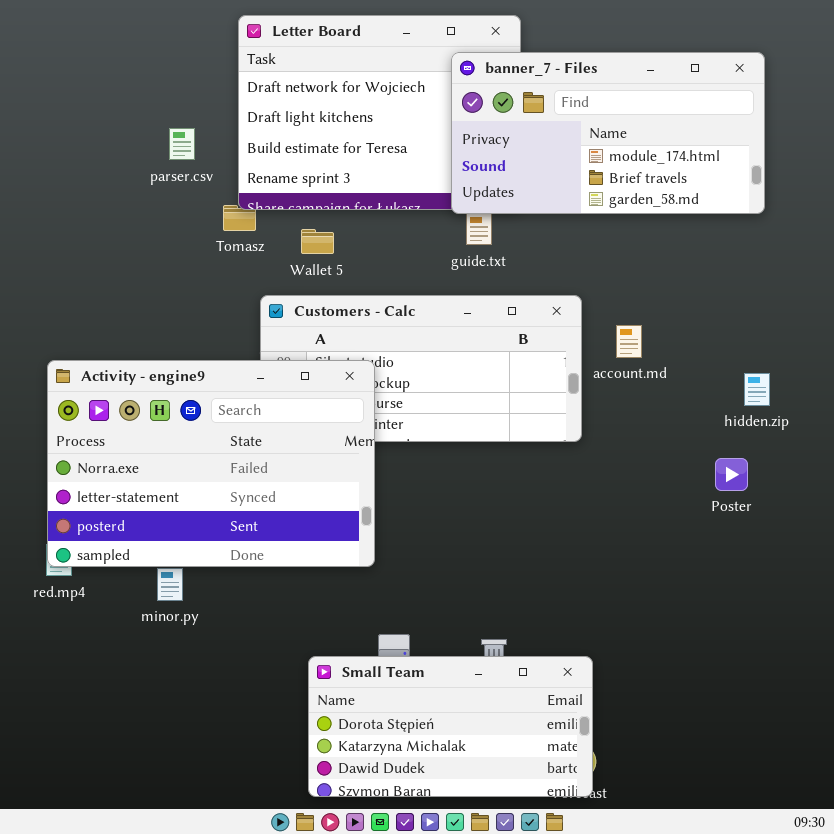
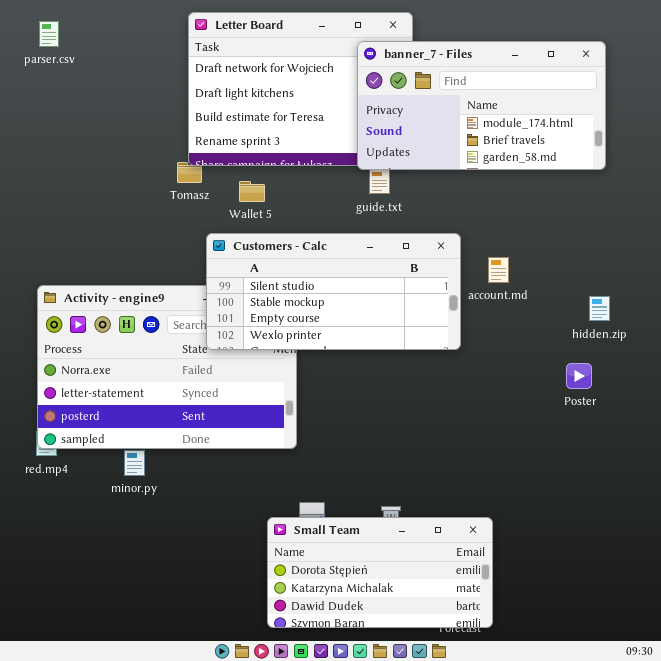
parser.csv: [169,128,195,160] -> [39,21,59,47], moved
Customers - Calc: [260,295,582,442] -> [206,233,461,350], raised
Small Team: [308,656,593,797] -> [267,517,493,628], moved

